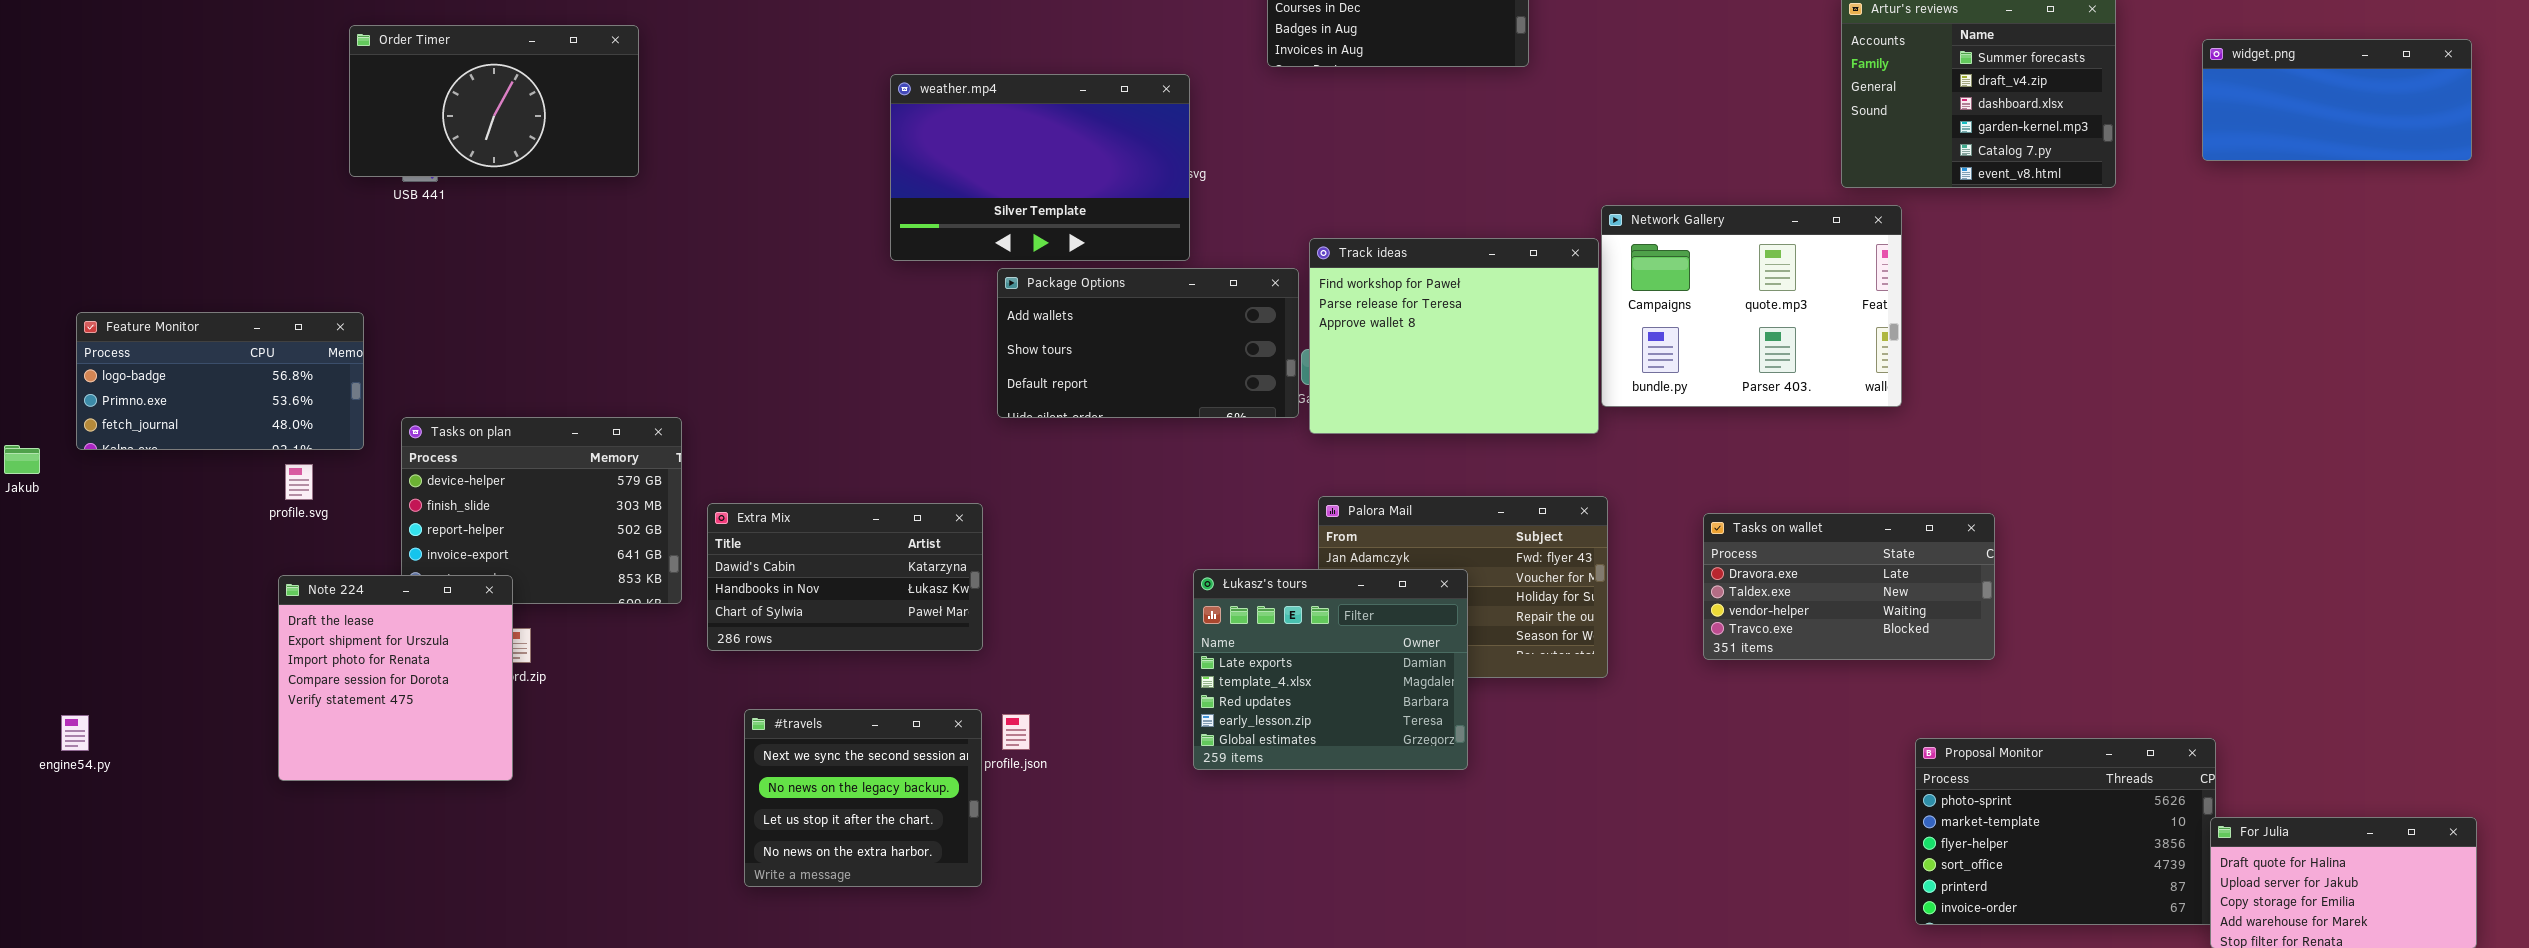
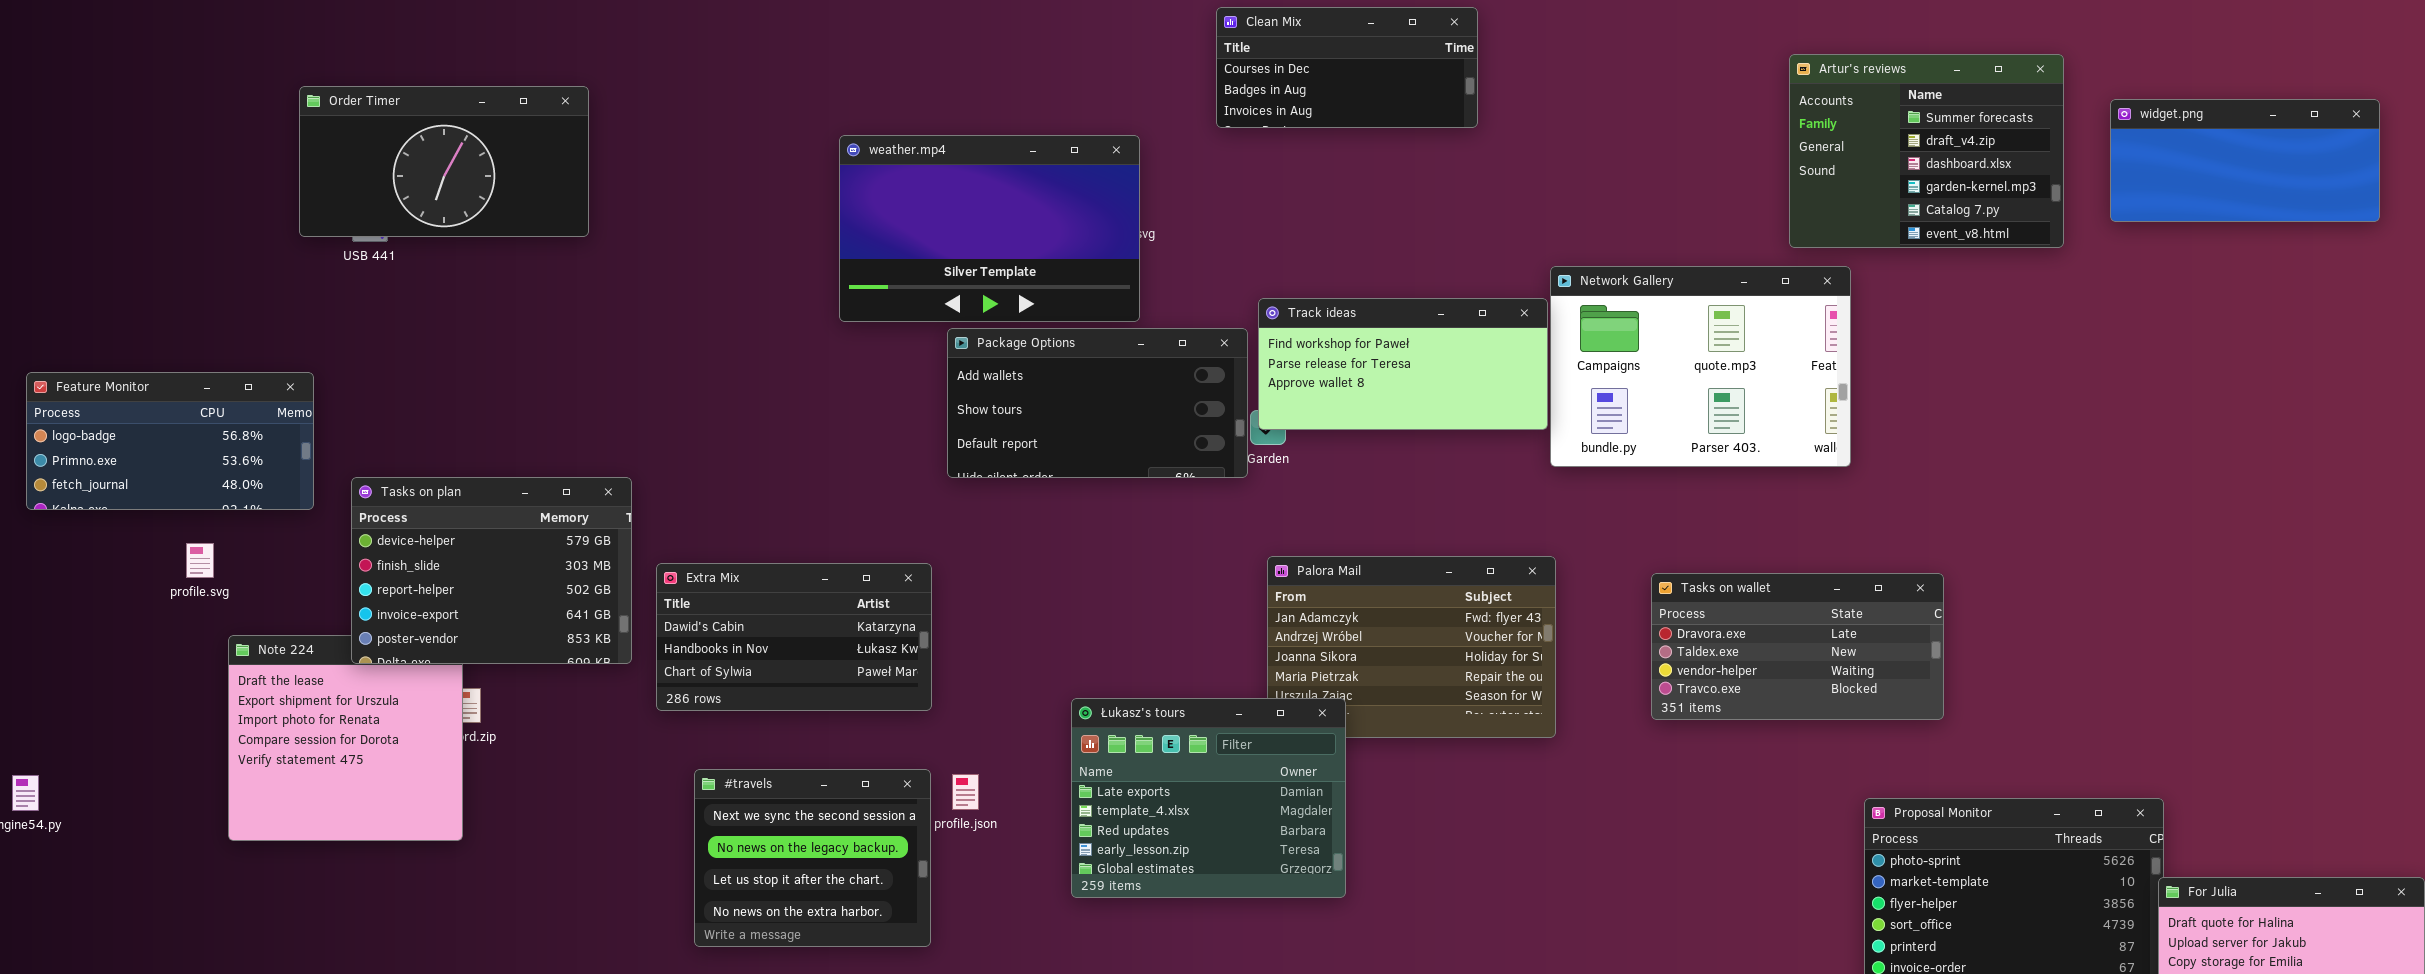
widget.png: [2202,39,2472,161] -> [2110,99,2380,222], moved
Track ideas: [1309,238,1599,434] -> [1258,298,1548,430], resized
Tasks on plan: [401,417,682,604] -> [351,477,632,664], raised
profile.svg: [285,464,313,500] -> [186,543,214,578], moved
Łukasz's tours: [1193,569,1468,770] -> [1071,698,1346,898], moved

